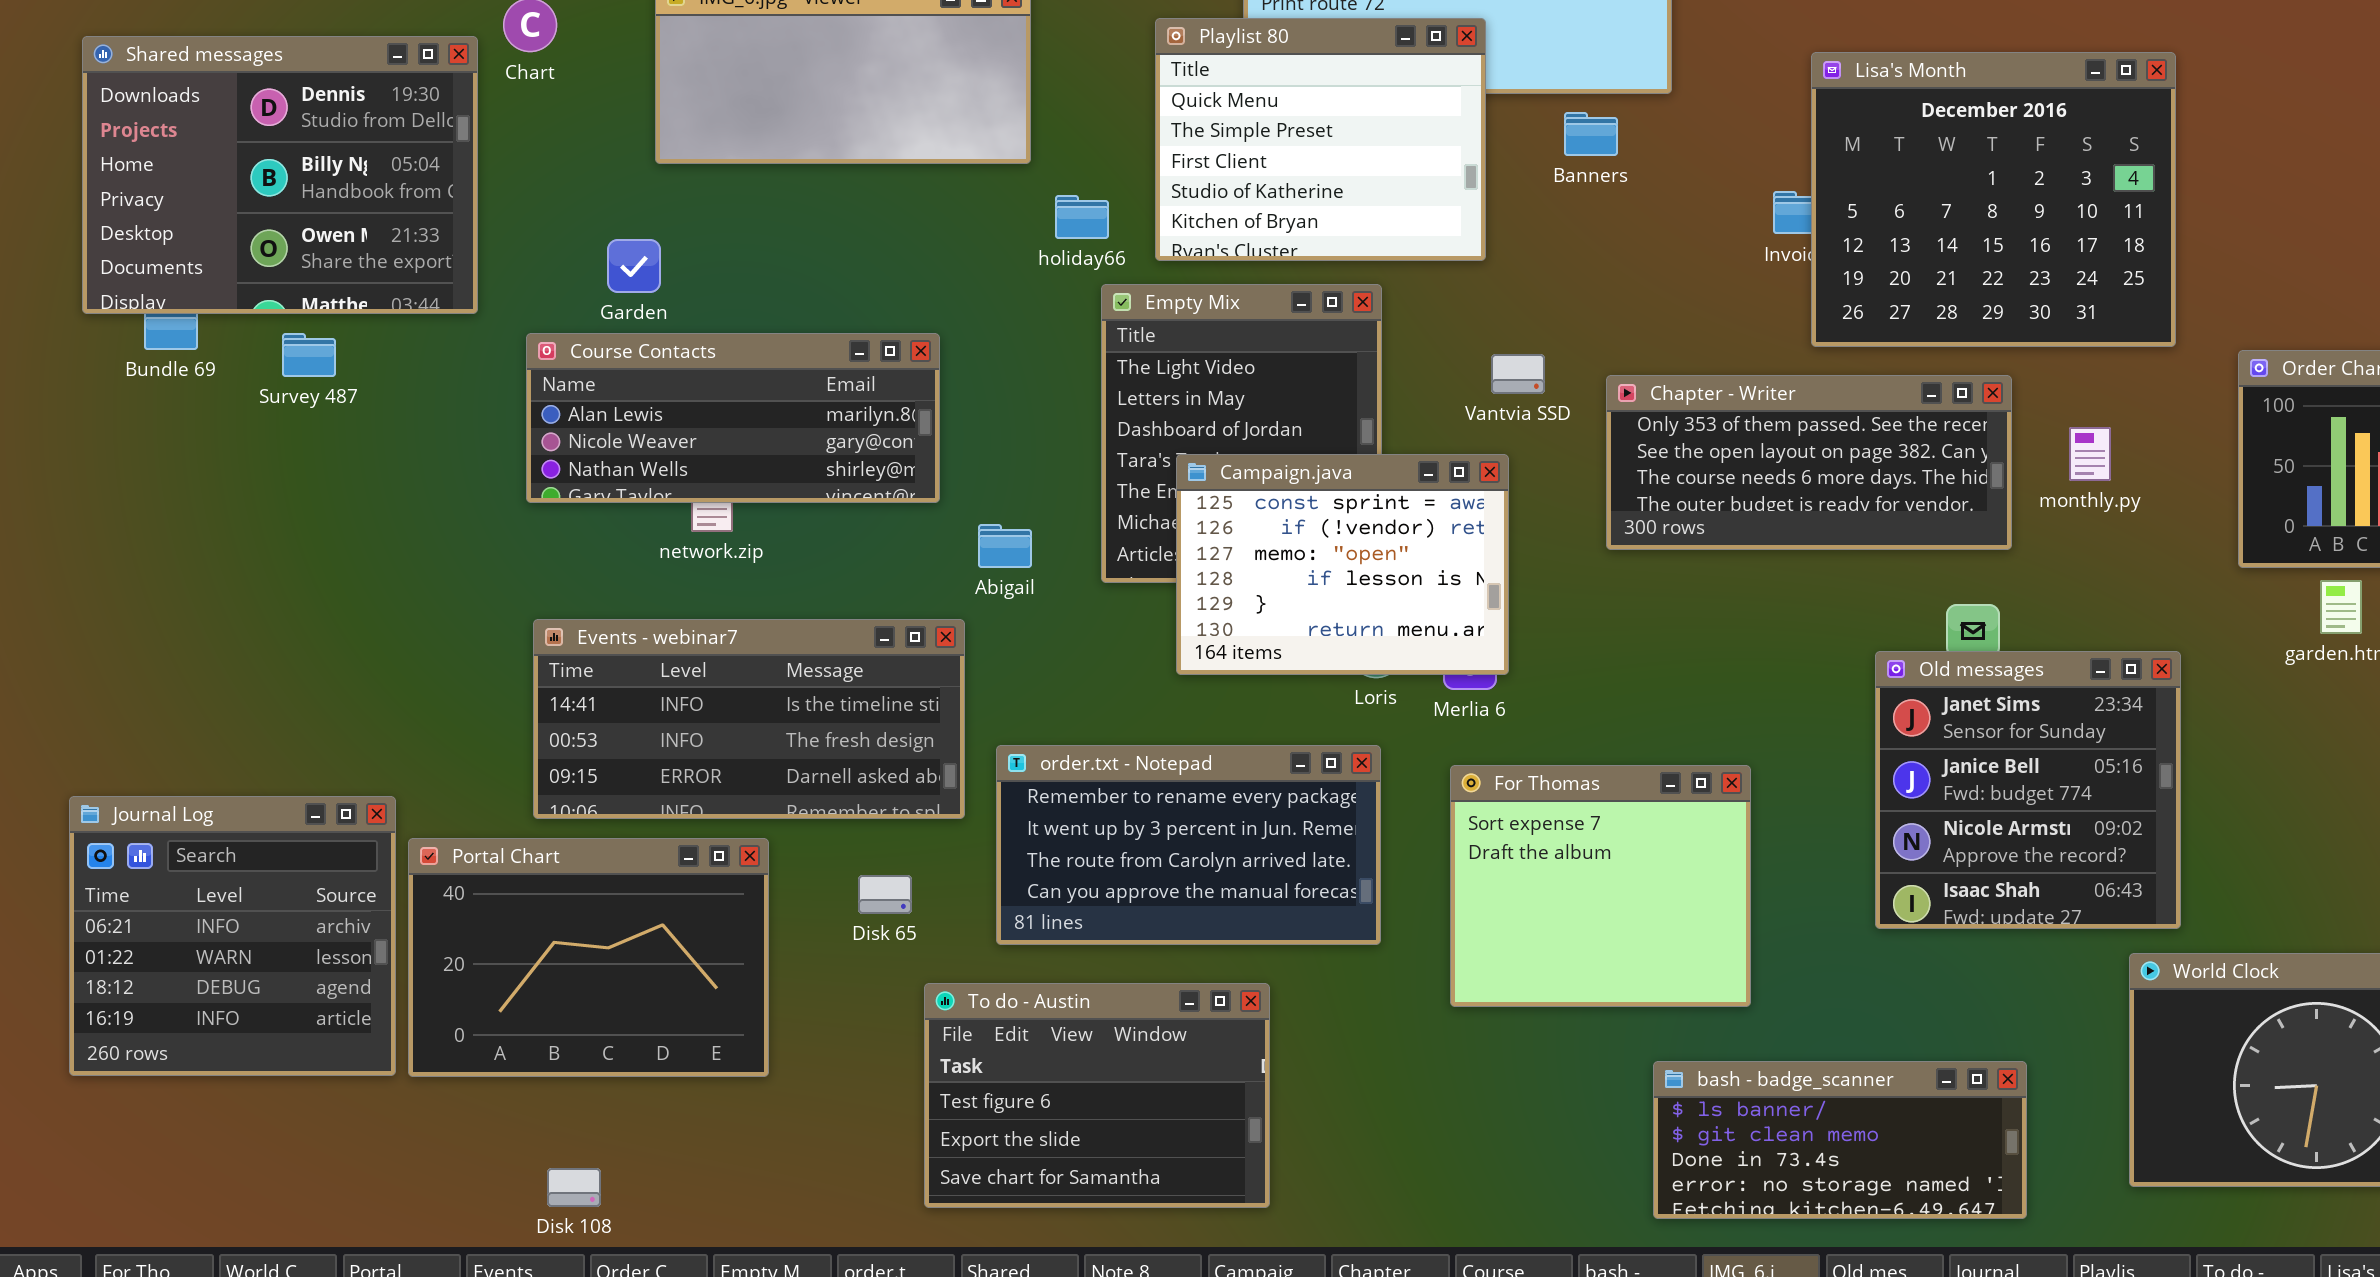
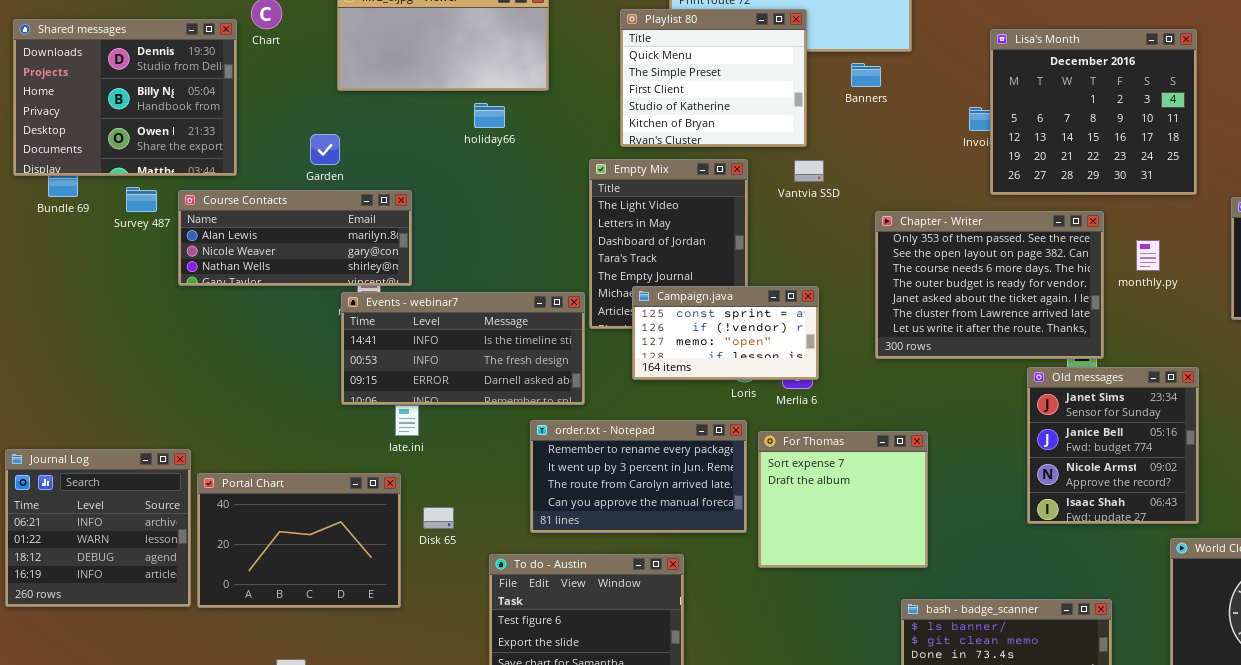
holiday66: [1055,195,1109,239] -> [474,103,505,128], moved
Course Contacts: [526,333,940,503] -> [178,190,412,286], moved
Vantvia SSD: [1491,354,1545,394] -> [794,160,824,182], moved
Chapter - Writer: [1606,375,2012,550] -> [875,211,1104,359], resized
Campaign.java: [1176,454,1509,675] -> [632,286,819,380], resized
Events - webinar7: [533,619,965,819] -> [341,292,585,405], moved
For Thomas: [1450,765,1751,1007] -> [758,431,928,568], moved
Disk 65: [858,875,912,914] -> [423,507,454,529], moved

